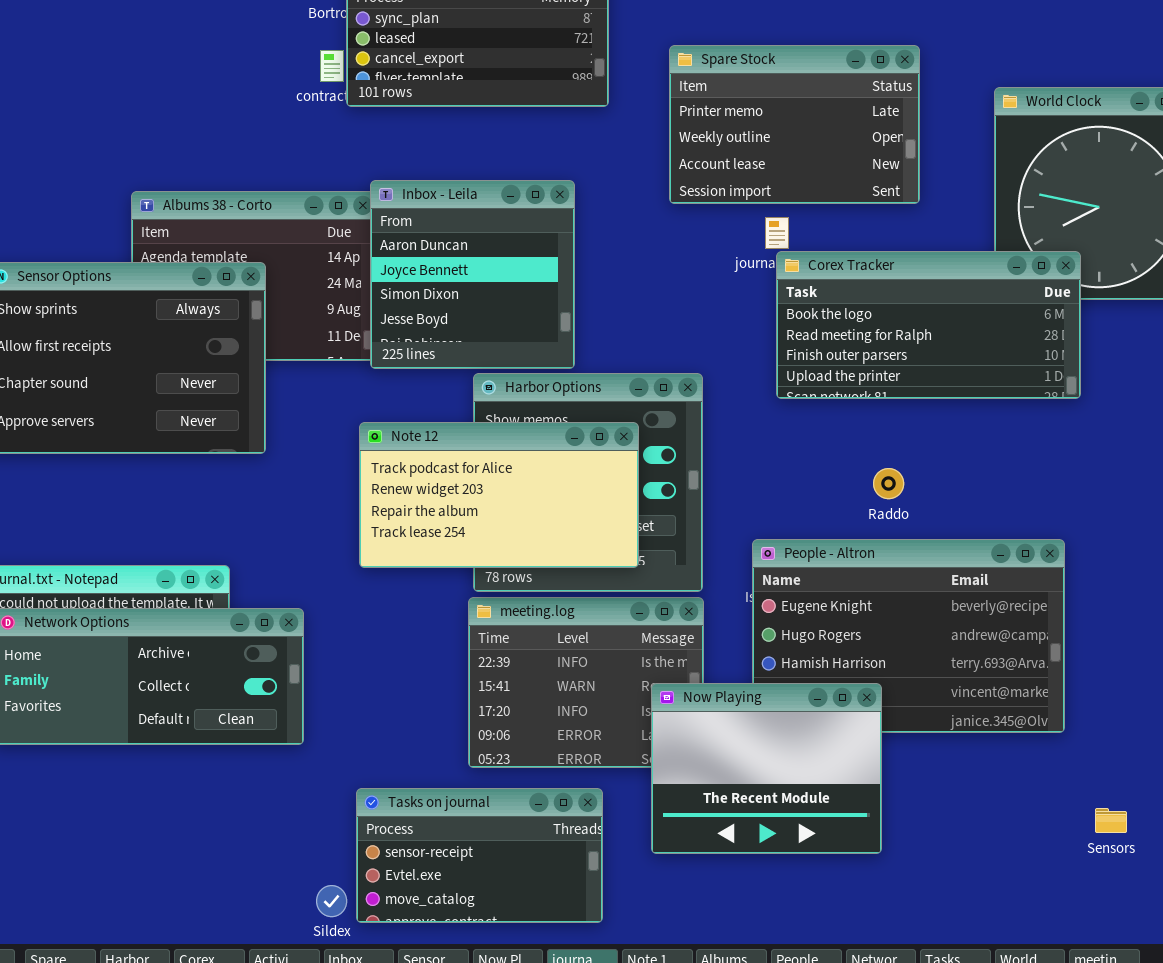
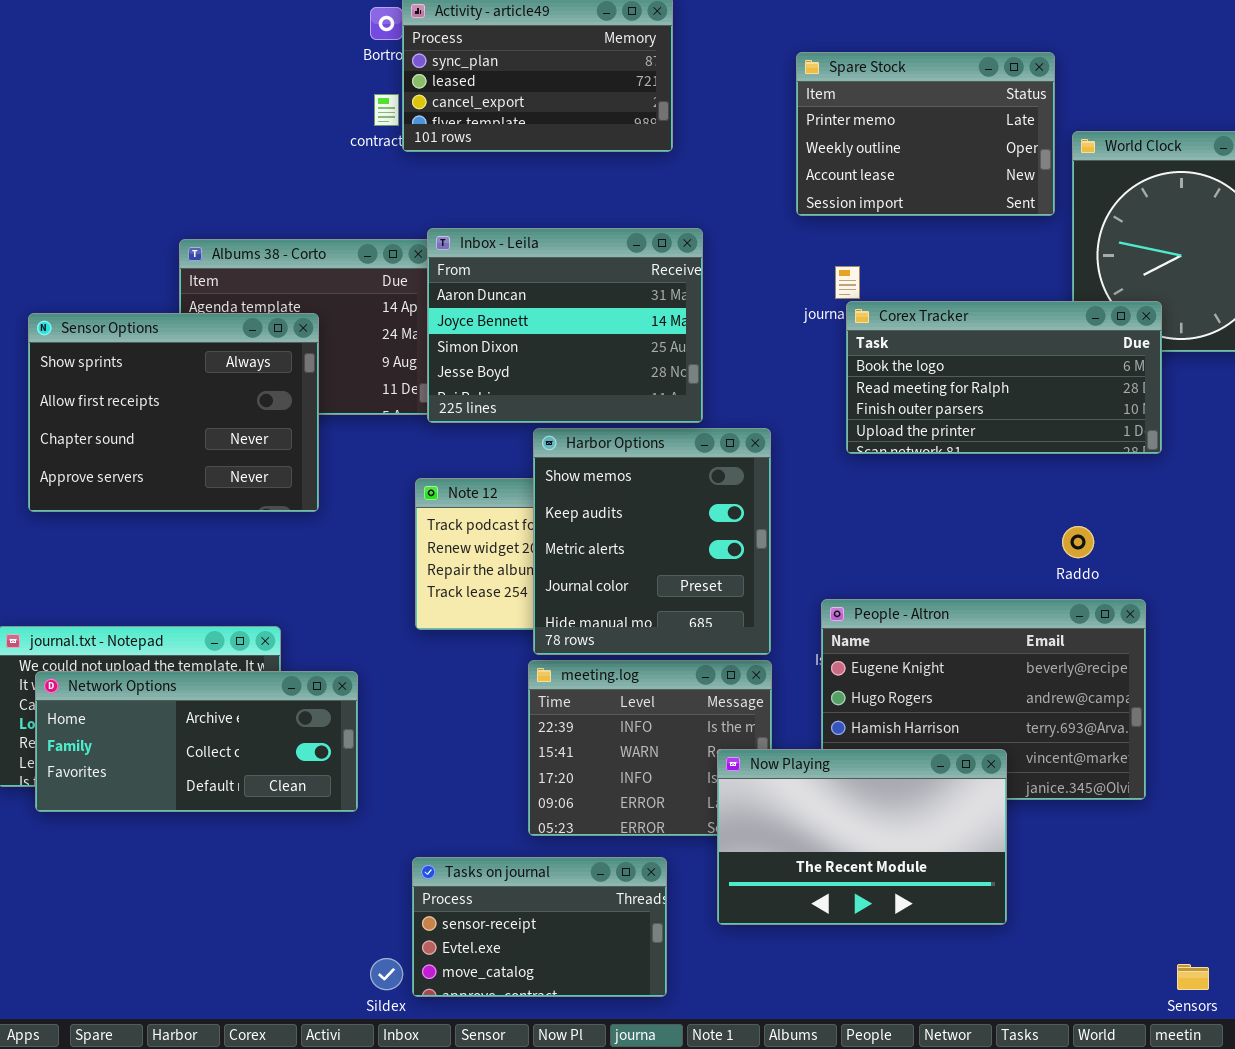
Spare Stock: [669,45,920,204] -> [796,52,1055,216], moved
Inbox - Leila: [370,180,575,369] -> [427,228,703,423], resized
Harbor Options: [473,373,703,592] -> [533,428,771,655], raised
Raddo: [873,468,904,499] -> [1062,526,1094,558], moved
Now Playing: [651,683,882,854] -> [717,749,1007,925], resized
Sensors: [1095,808,1127,833] -> [1177,964,1209,990], moved

